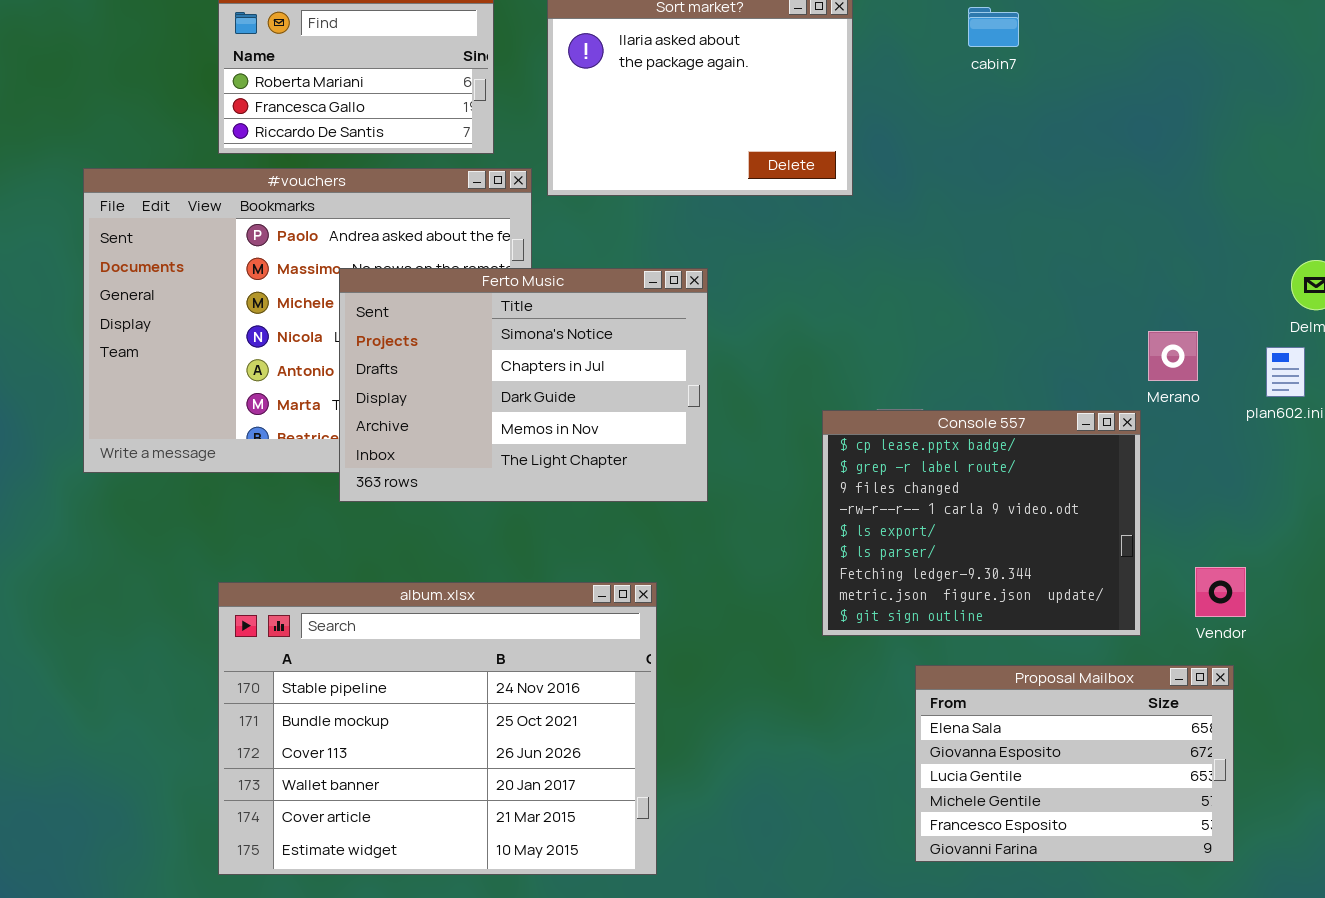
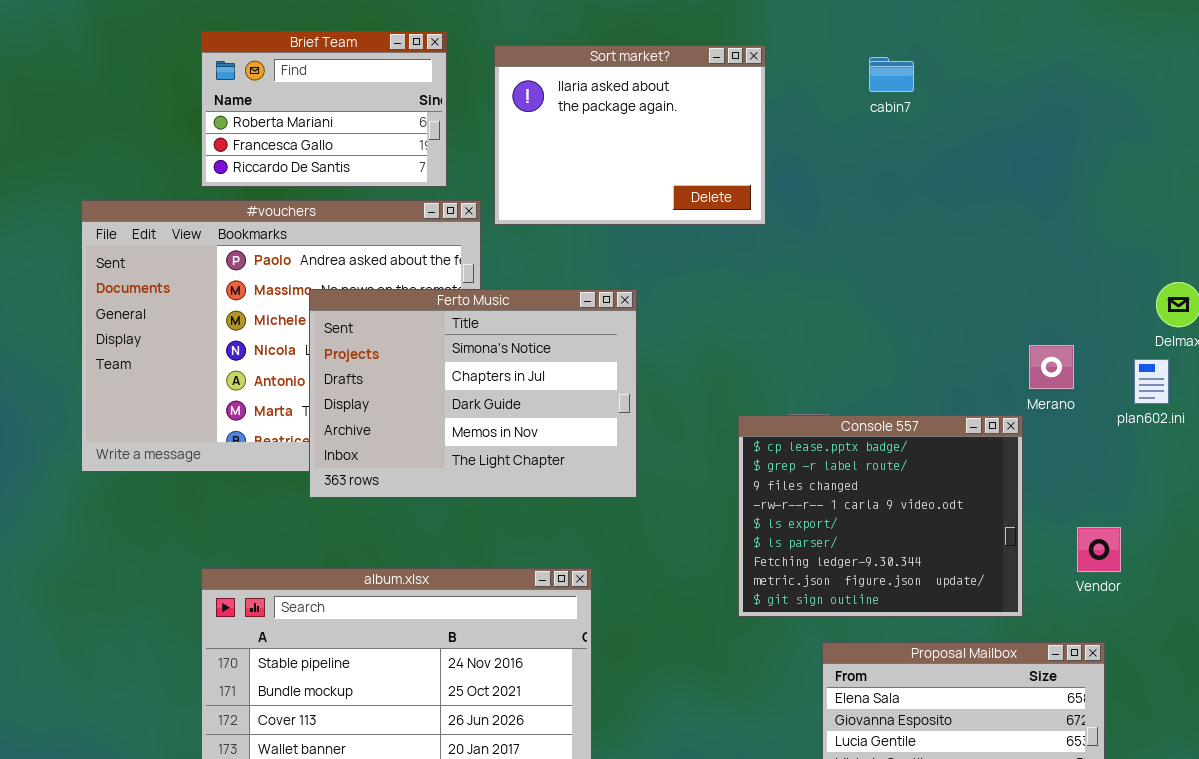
Vendor: [1195,567,1246,617] -> [1077,527,1121,572], moved

